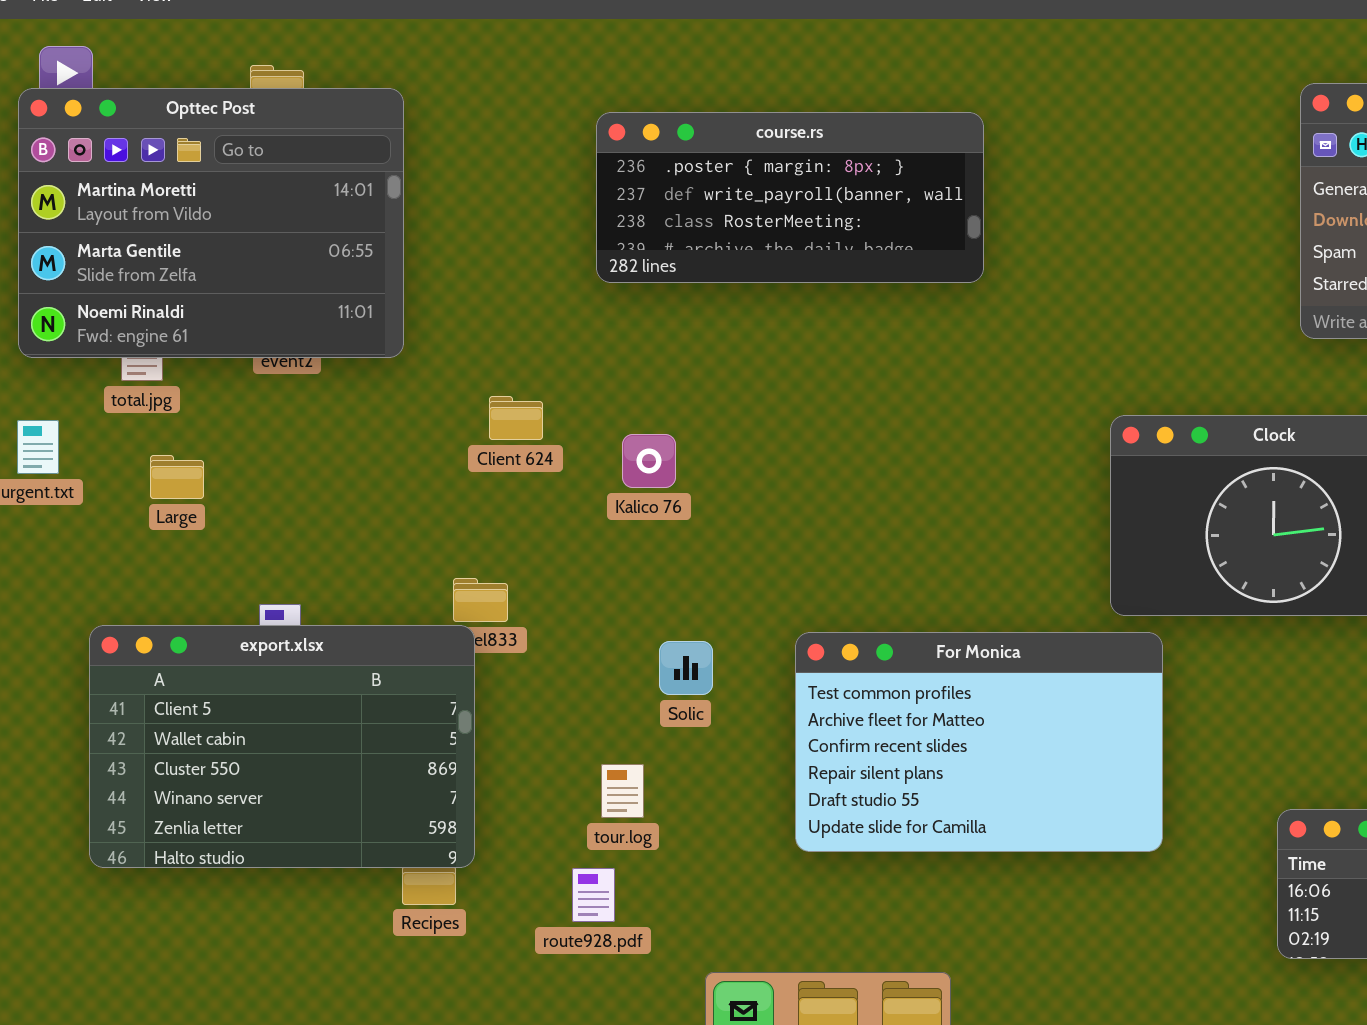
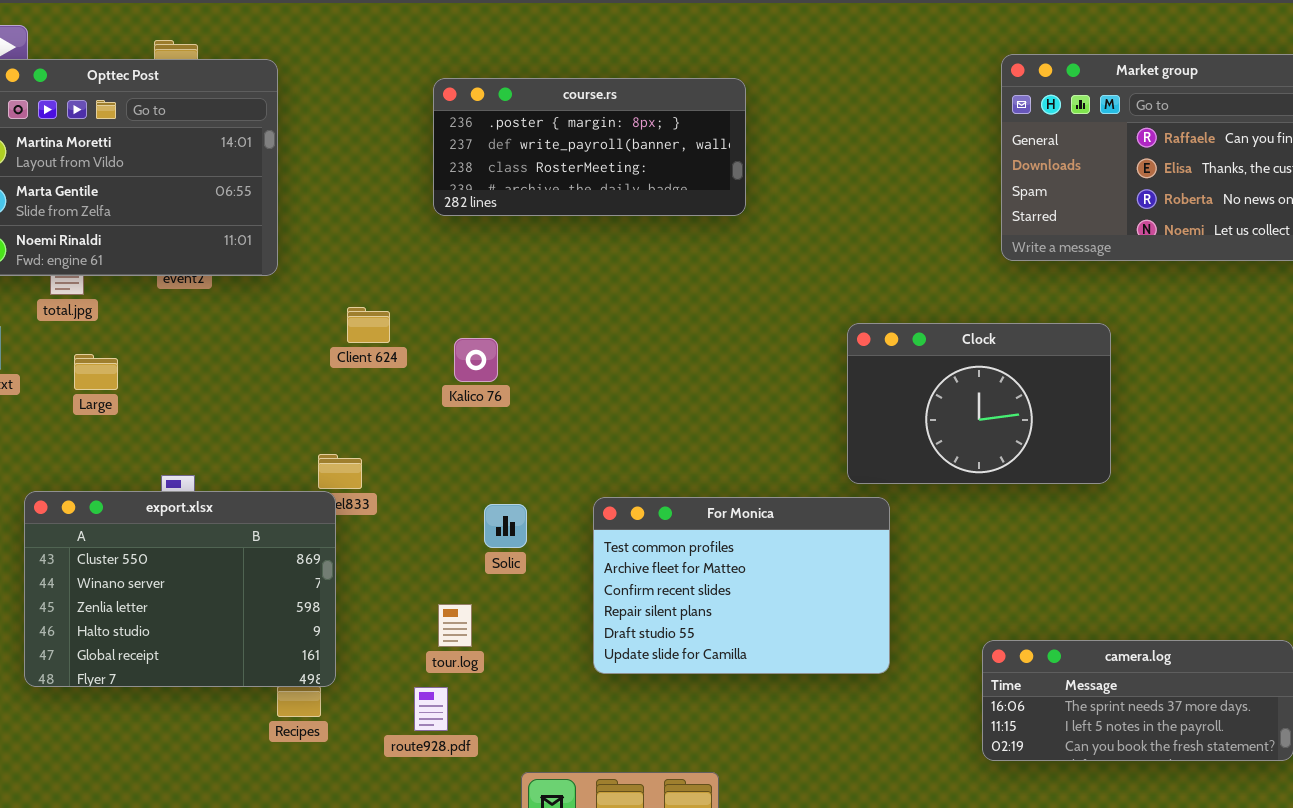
export.xlsx: [89,625,475,868] -> [24,491,336,687], scrolled down 2 rows

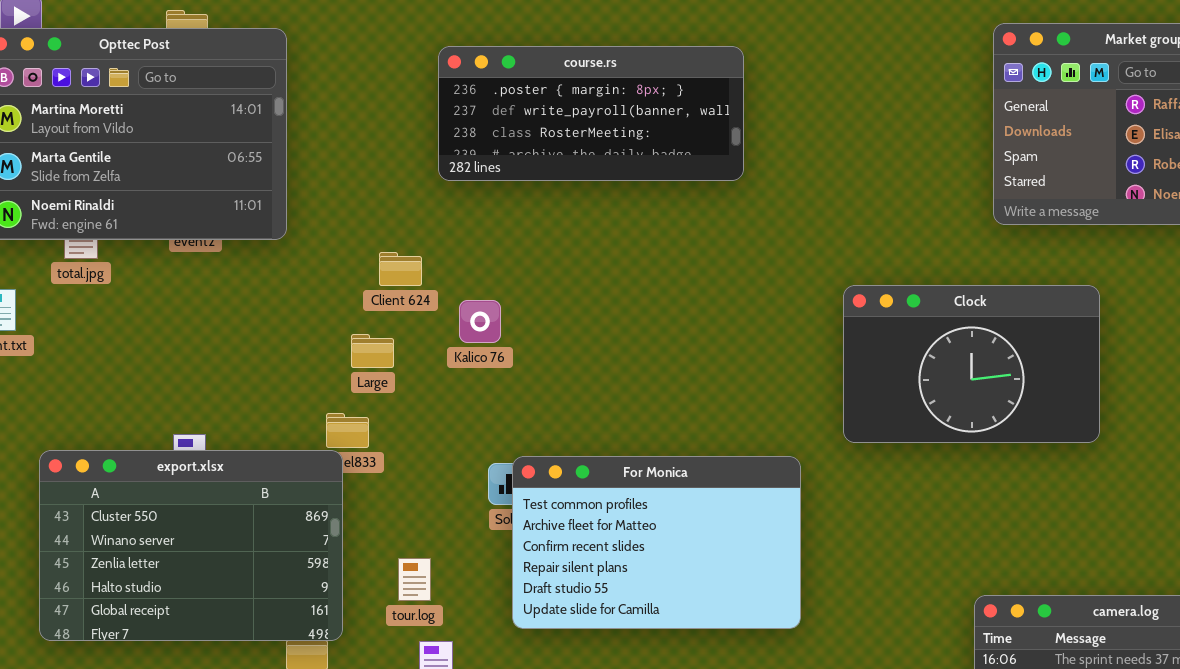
Client 624: [347,307,390,343] -> [379,252,422,286], moved
Large: [74,354,118,390] -> [351,334,394,368], moved
For Monica: [593,497,890,674] -> [512,456,801,629], moved
tour.log: [438,604,472,647] -> [398,558,431,601], moved

